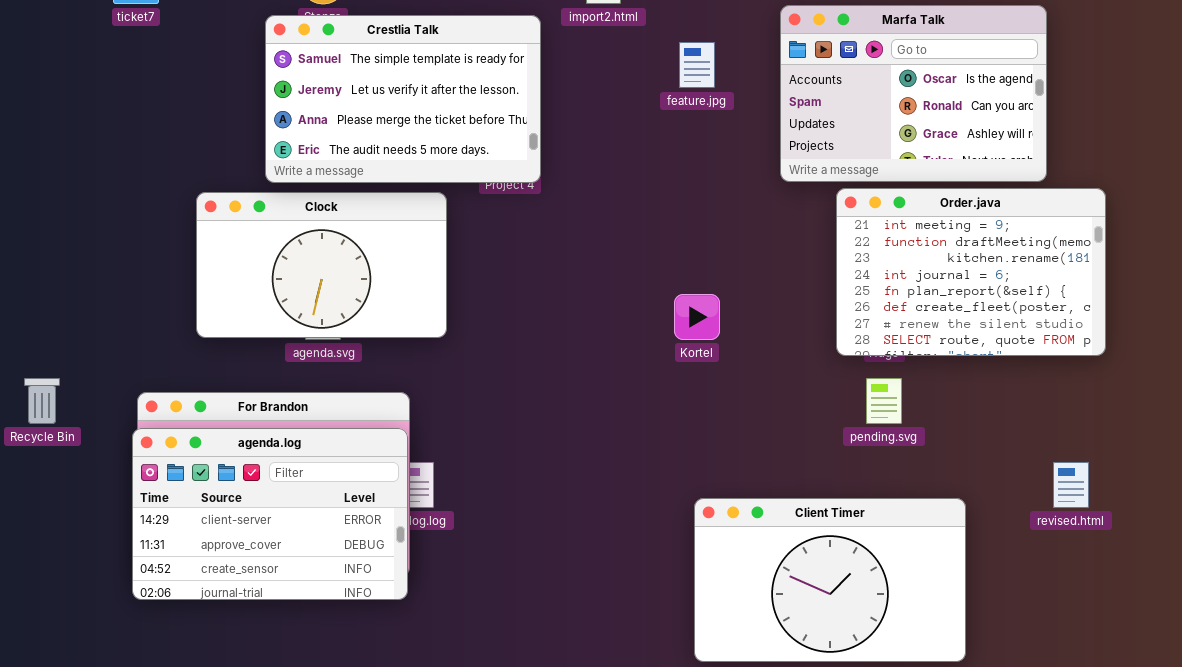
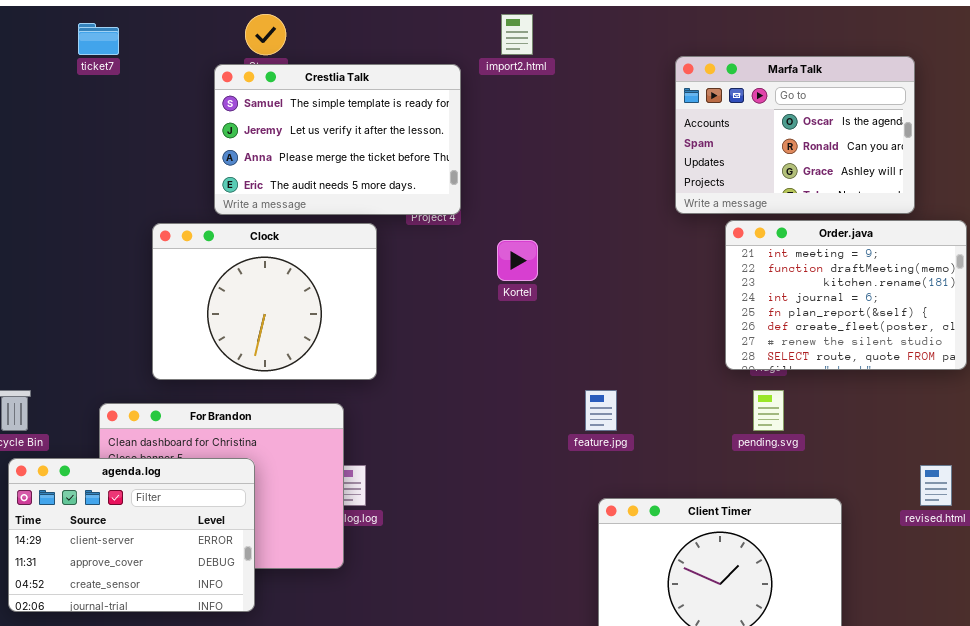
feature.jpg: [679,42,715,88] -> [585,390,617,431], moved
Clock: [196,192,447,338] -> [152,223,377,380], resized
Kortel: [674,294,720,340] -> [497,240,538,281], moved
agenda.log: [132,428,408,600] -> [8,458,255,612], moved

